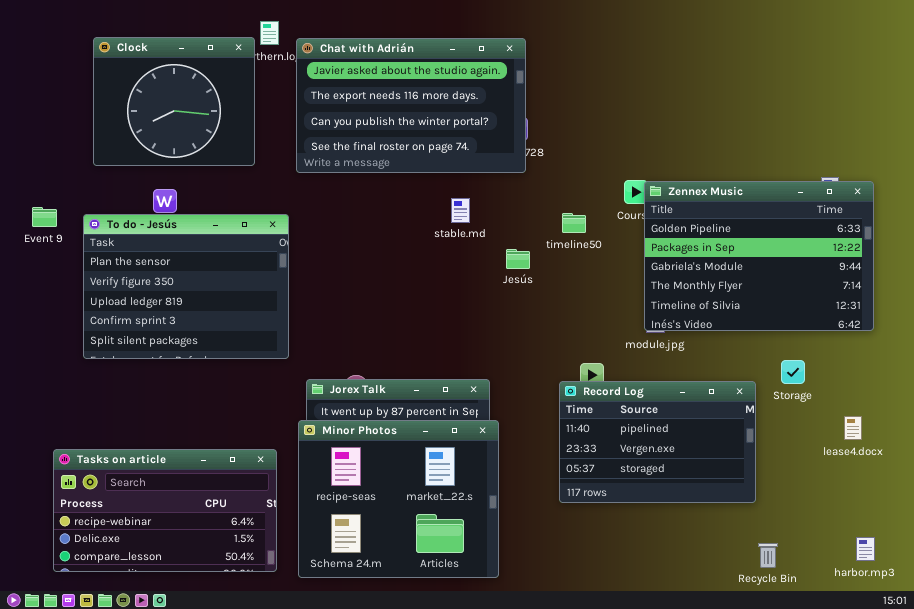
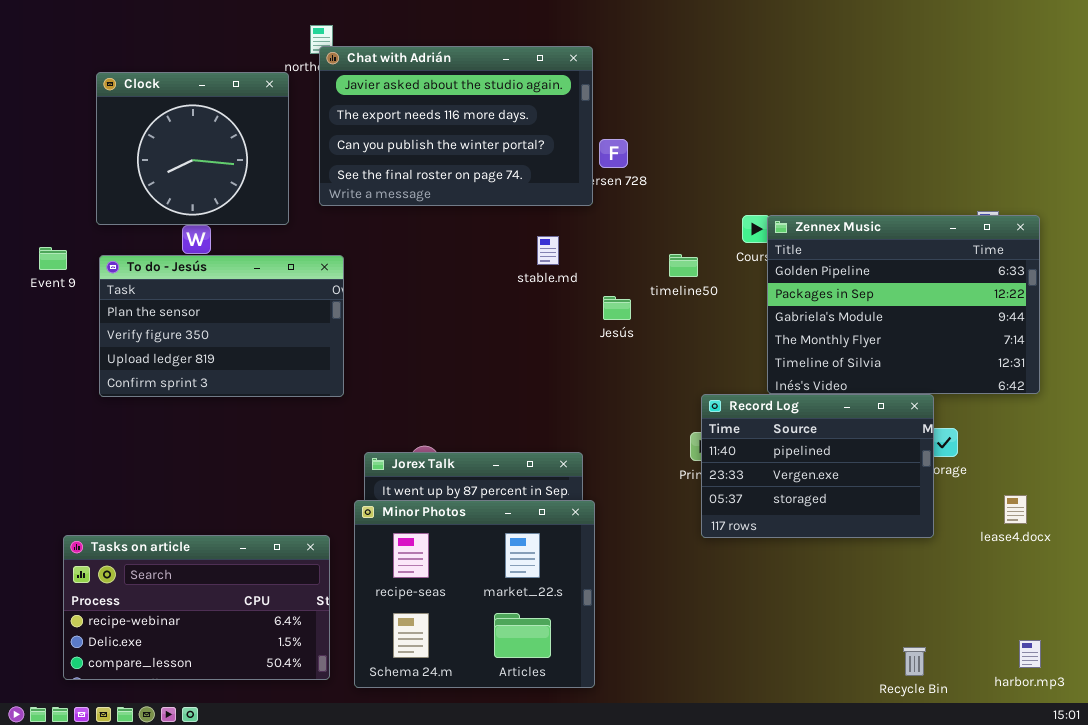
Clock: [93,37,255,166] -> [96,72,289,225], moved
Chat with Adrián: [296,38,526,173] -> [319,46,593,206], moved
To do - Jesús: [83,214,289,359] -> [99,255,344,397], resized
Record Log: [559,381,756,503] -> [701,394,934,538], moved

